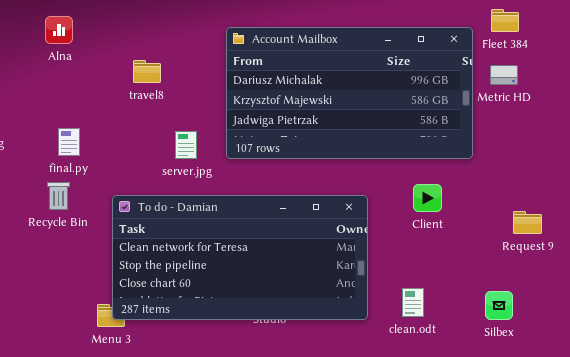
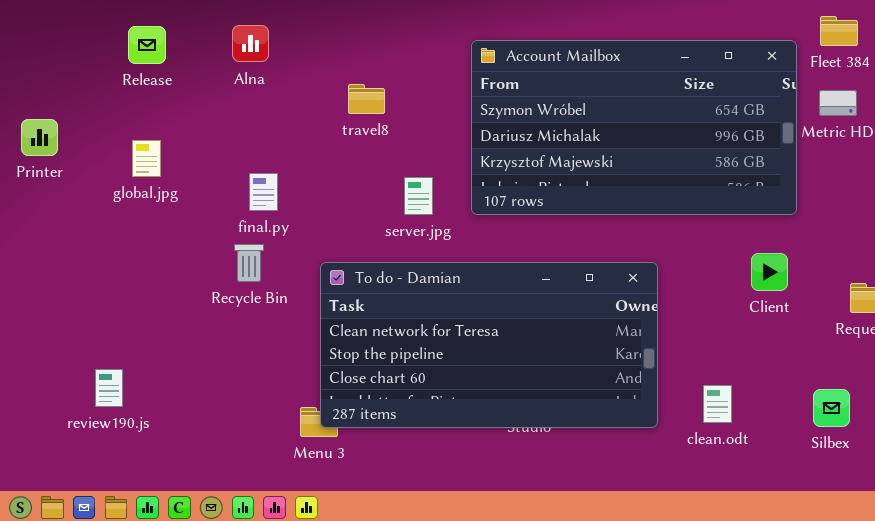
Account Mailbox: [226,27,473,159] -> [471,40,797,215], scrolled up 1 row
Client: [413,184,442,212] -> [751,253,788,291], moved

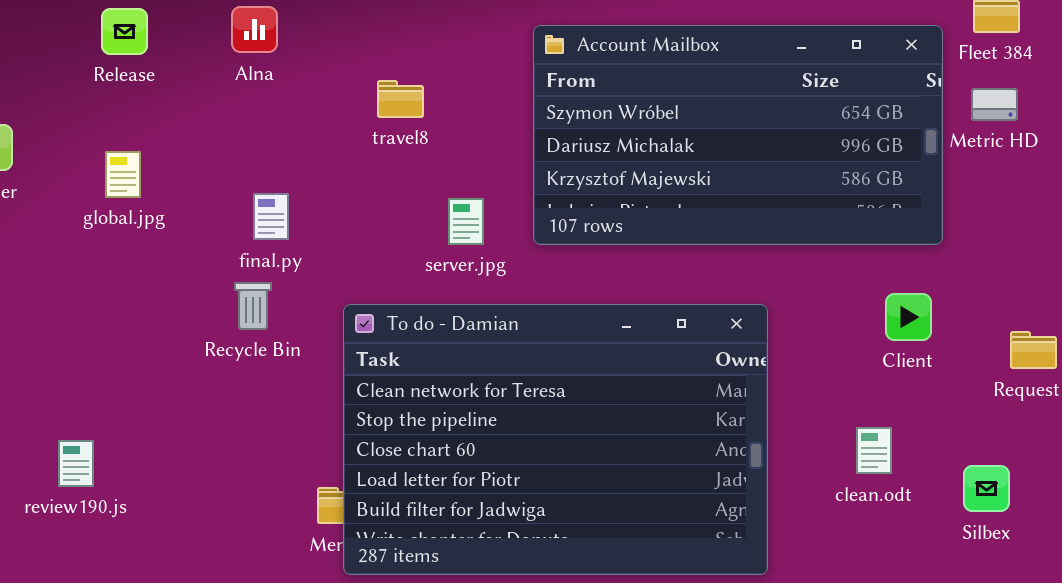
To do - Damian: [320,262,658,428] -> [343,304,768,575], resized
clean.odt: [703,385,732,423] -> [856,427,892,474], moved

